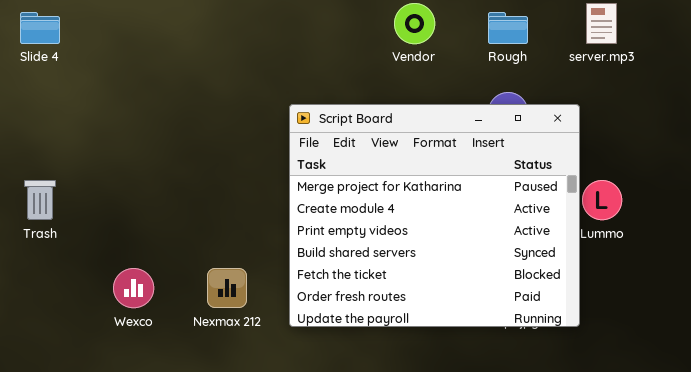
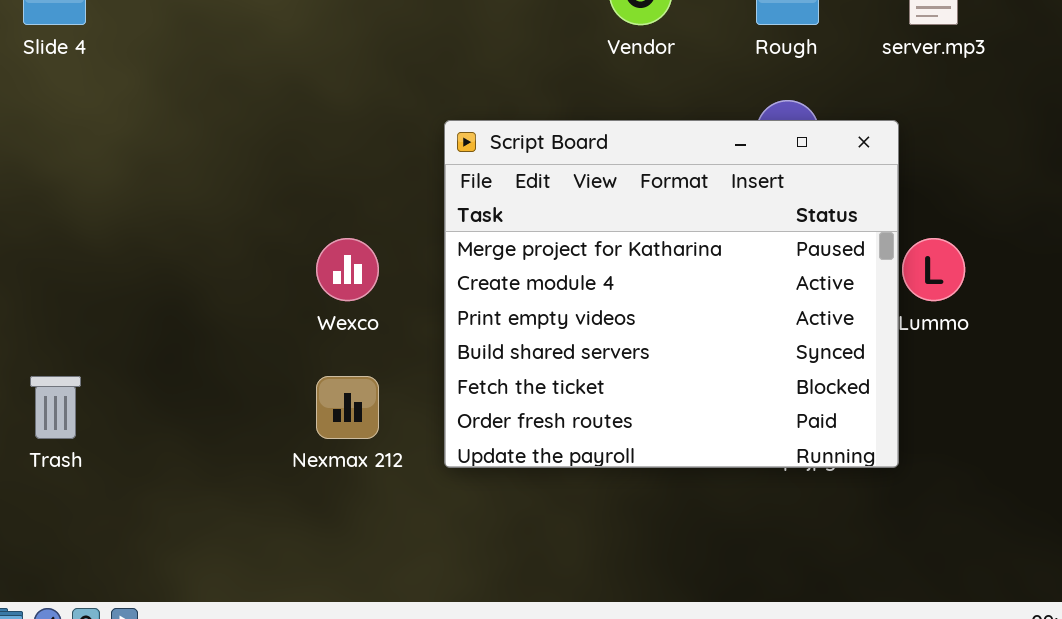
Trash: [24,180,56,220] -> [30,376,81,439], moved
Wexco: [113,268,154,308] -> [316,238,379,301], moved

